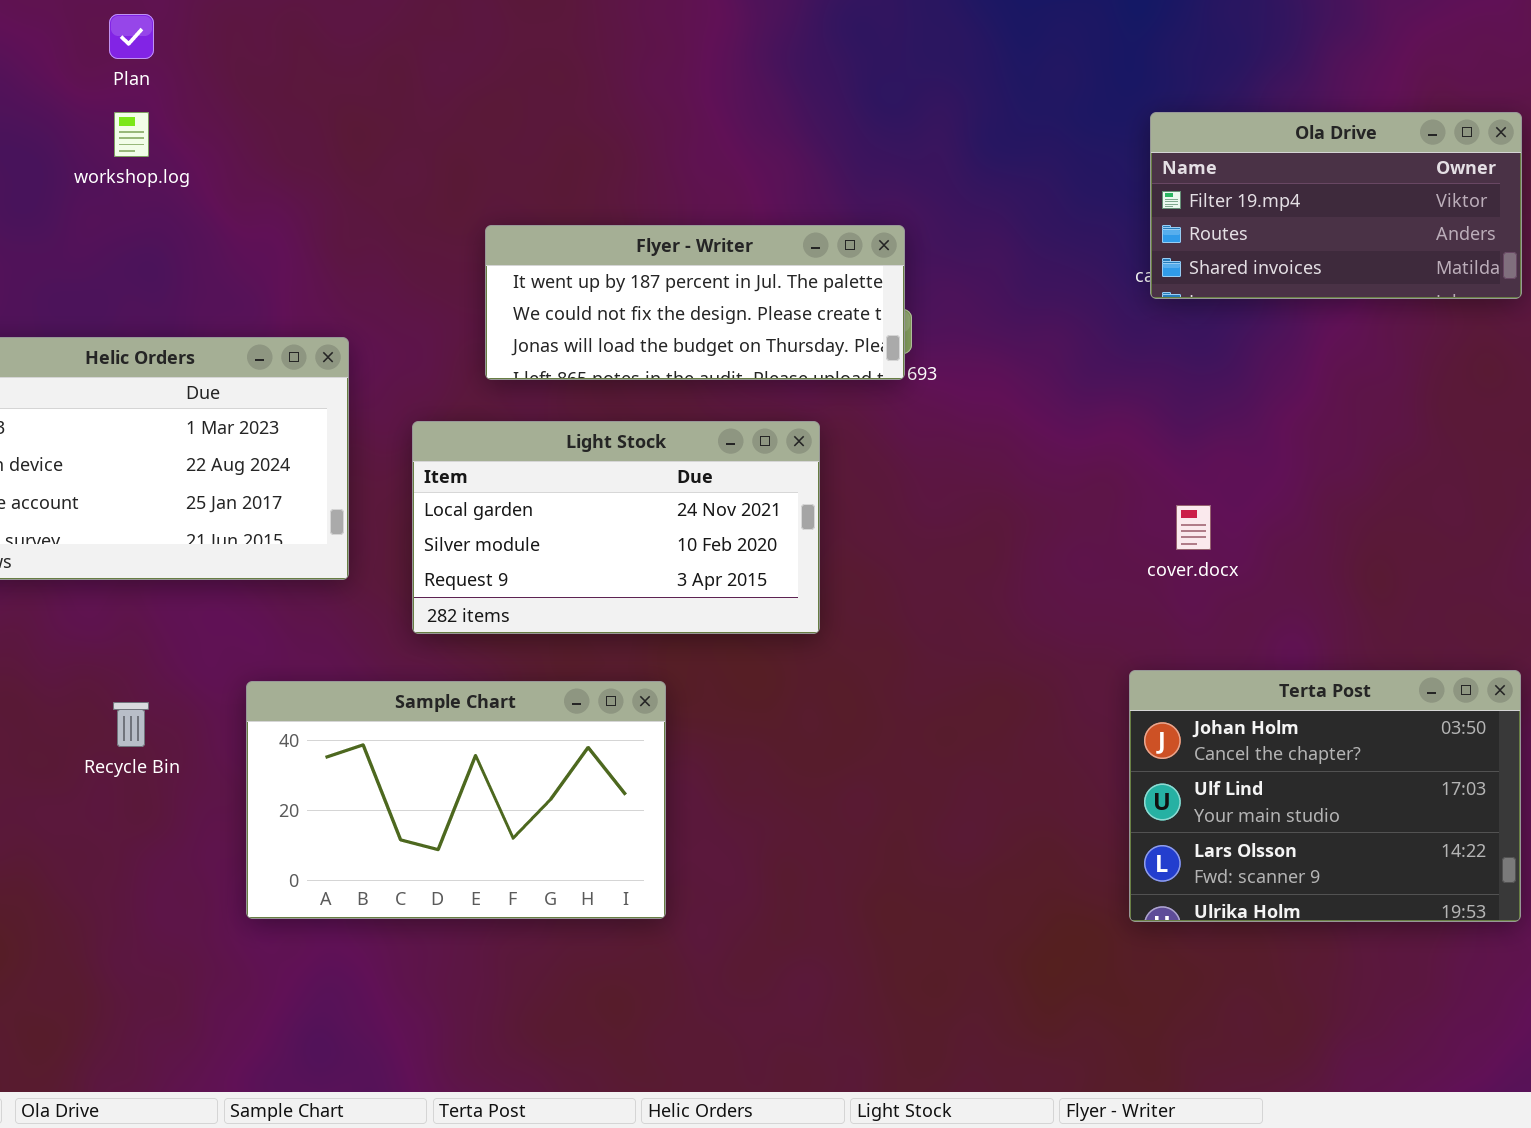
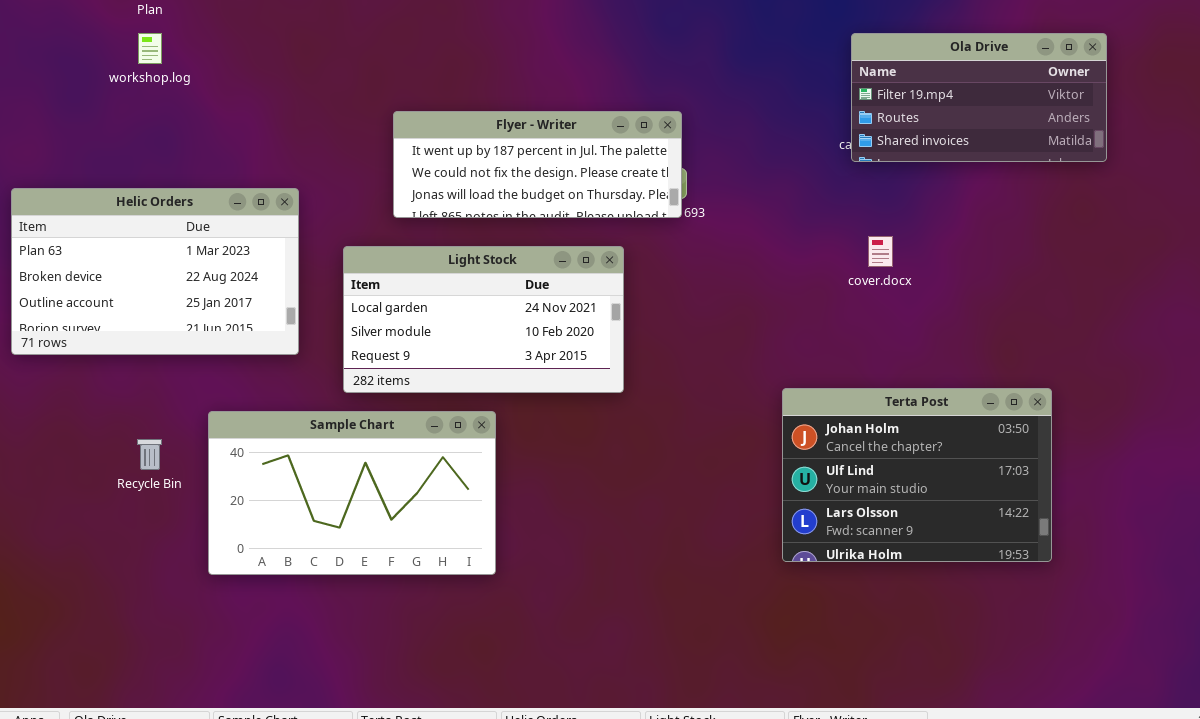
cover.docx: [1176,505,1211,550] -> [868,236,893,267], moved
Terta Post: [1129,670,1521,922] -> [782,388,1052,562], moved
Sample Chart: [246,681,666,919] -> [208,411,496,575], moved

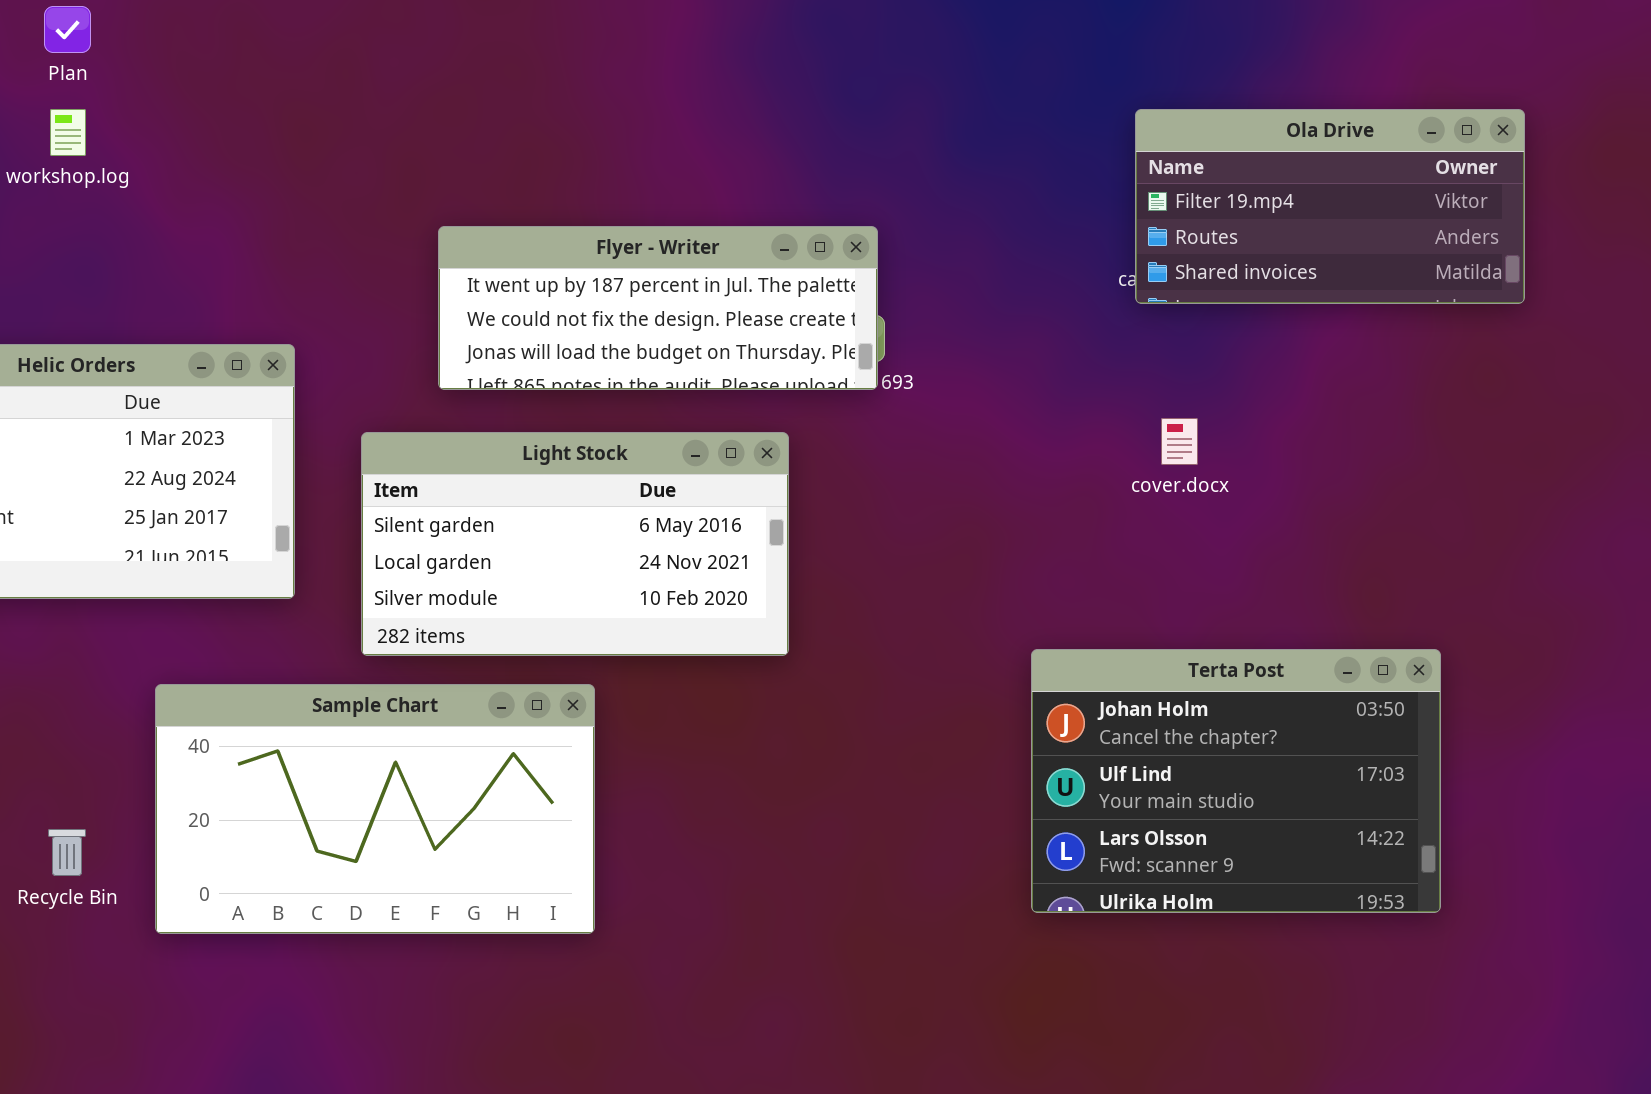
Light Stock: [343,246,624,393] -> [361,432,789,656], scrolled up 1 row
Recycle Bin: [137,439,162,470] -> [48,829,86,876], moved

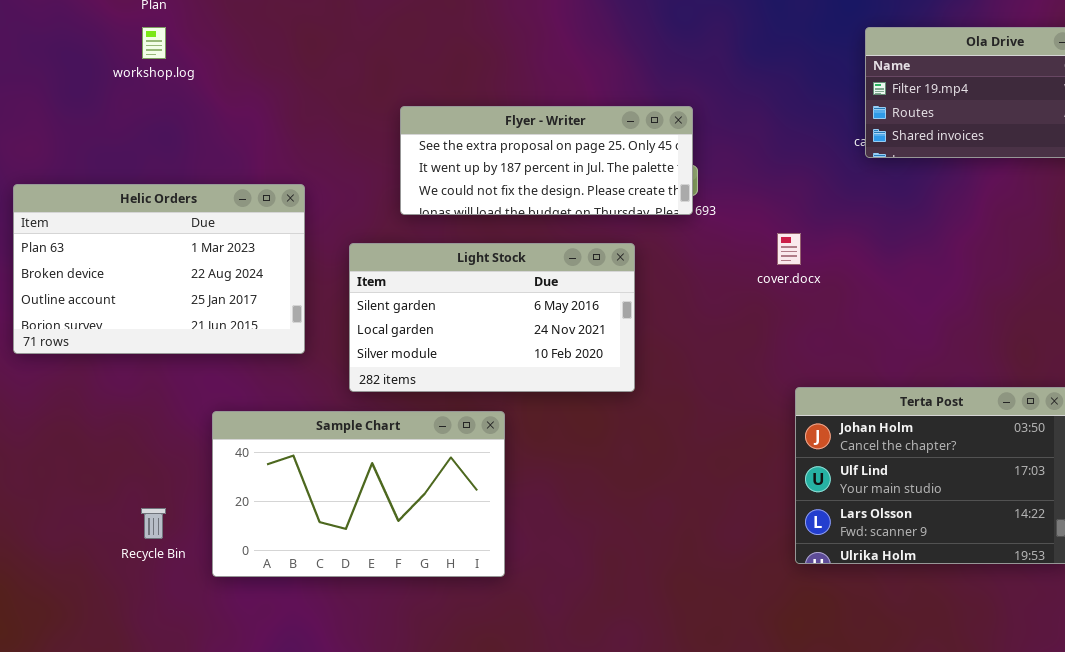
Flyer - Writer: [438,226,878,390] -> [400,106,693,215], scrolled up 1 row
cover.docx: [1161,418,1198,465] -> [777,233,801,265], moved

